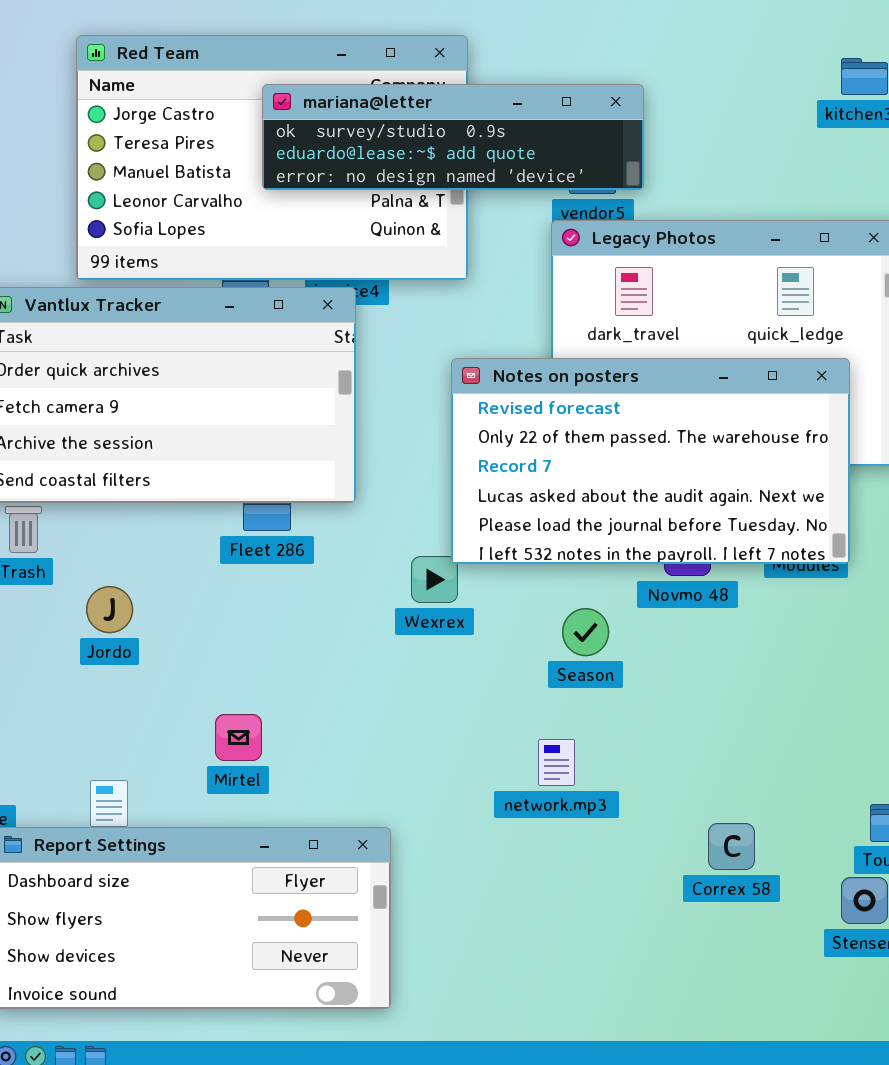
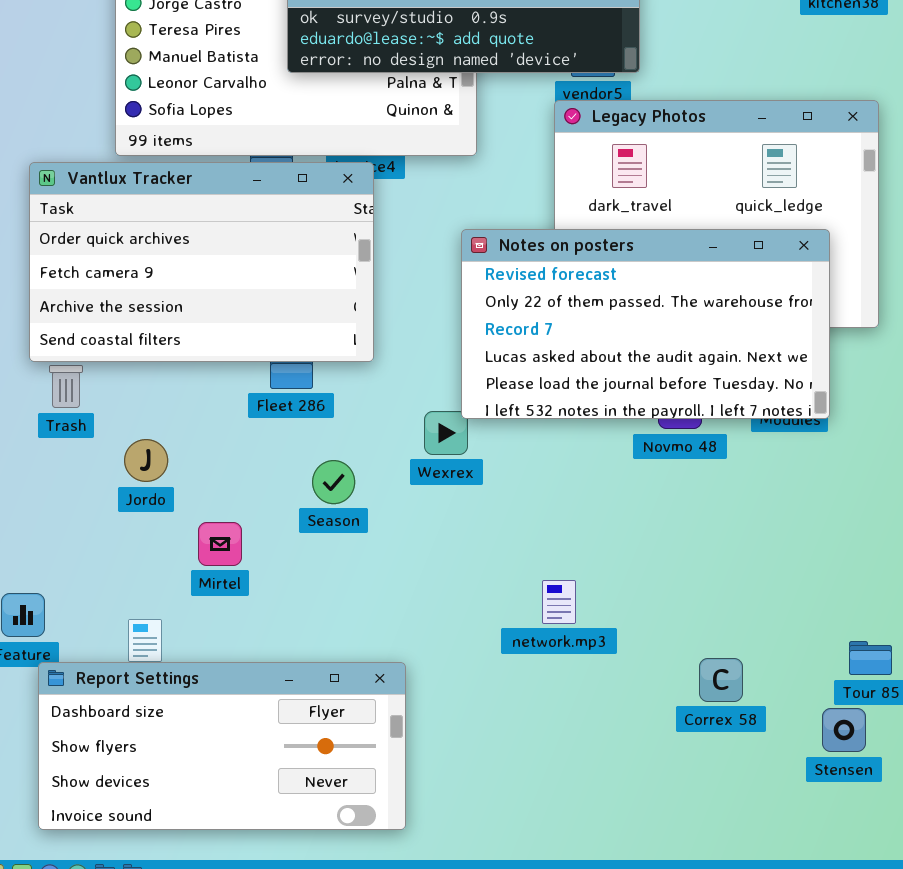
Season: [562,608,609,656] -> [312,460,355,504], moved
Mirtel: [215,714,262,761] -> [198,522,242,566], moved

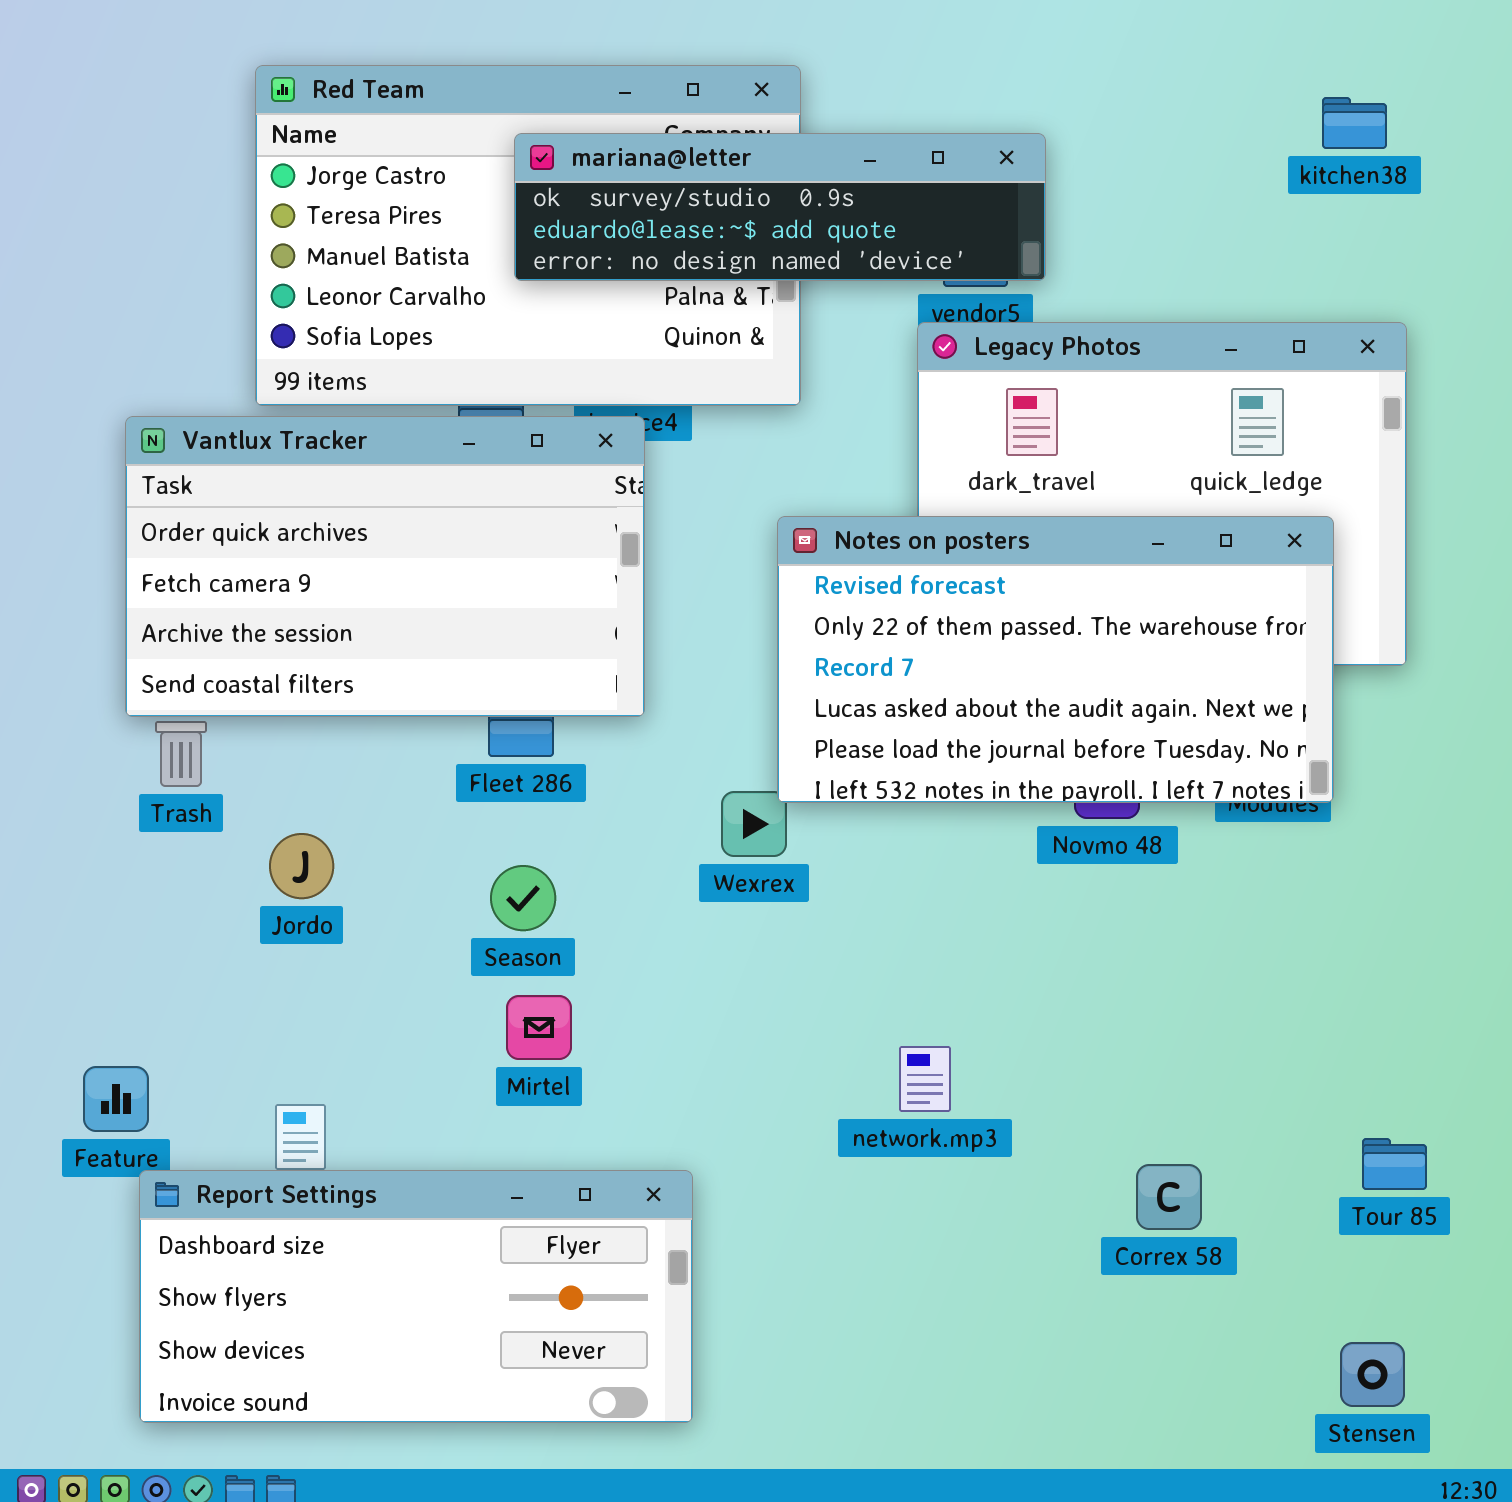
Season: [312,460,355,504] -> [490,865,556,931], moved
Mirtel: [198,522,242,566] -> [506,995,572,1060], moved
Stensen: [822,708,866,752] -> [1340,1342,1405,1407], moved

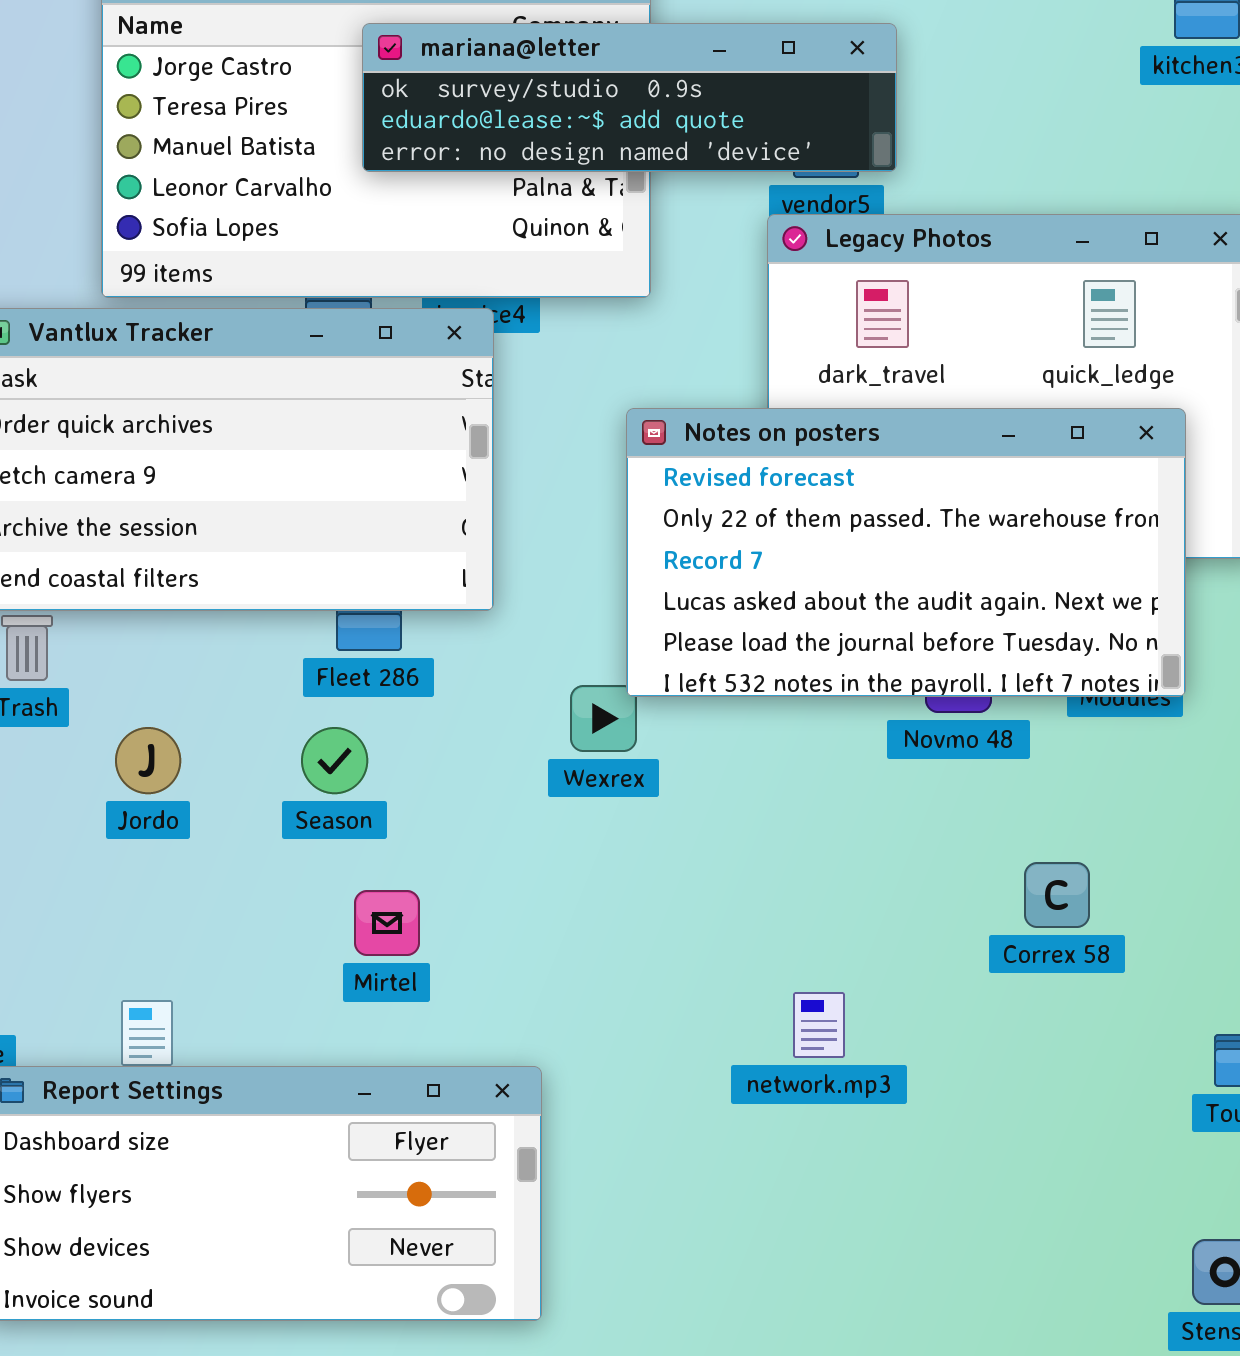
Season: [490,865,556,931] -> [301,727,368,794], moved
network.mp3: [899,1046,951,1112] -> [793,992,845,1058], moved
Correx 58: [1136,1164,1202,1230] -> [1024,862,1090,928], moved

